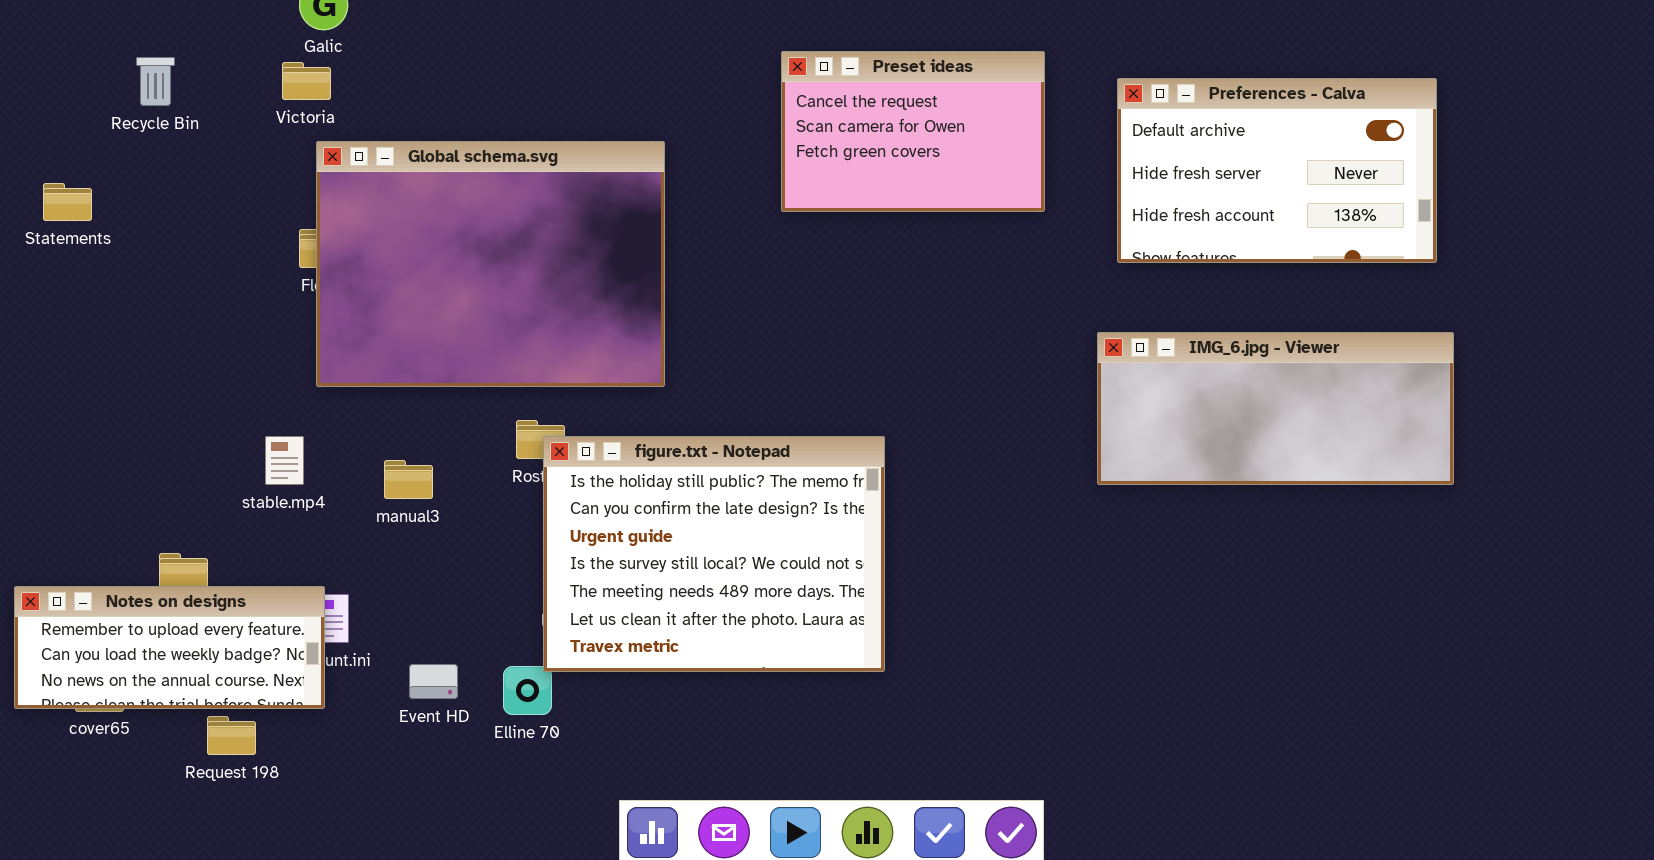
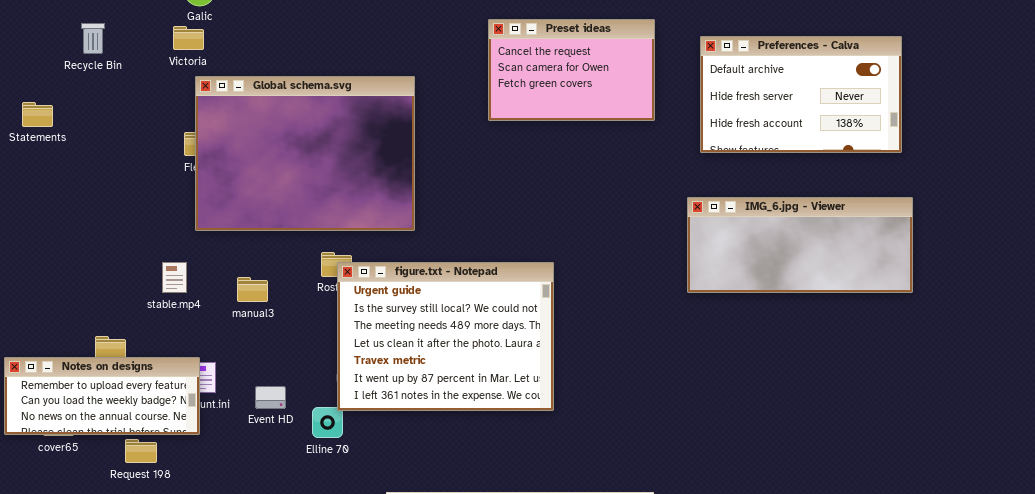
figure.txt - Notepad: [543,436,885,672] -> [337,262,554,411], scrolled down 2 rows
Event HD: [409,664,458,699] -> [255,386,286,409], moved

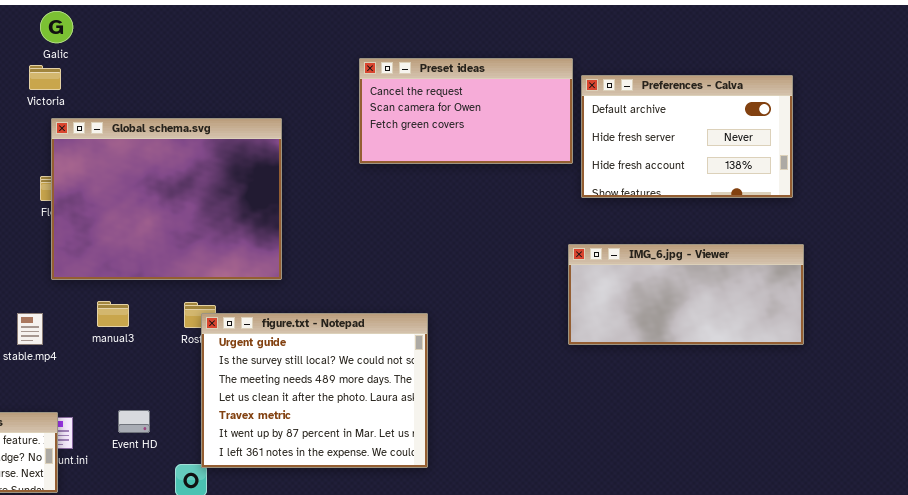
Preset ideas: [488,19,655,121] -> [359,58,573,164], resized
manual3: [237,277,268,302] -> [97,301,129,327], moved
Event HD: [255,386,286,409] -> [118,410,150,433], moved

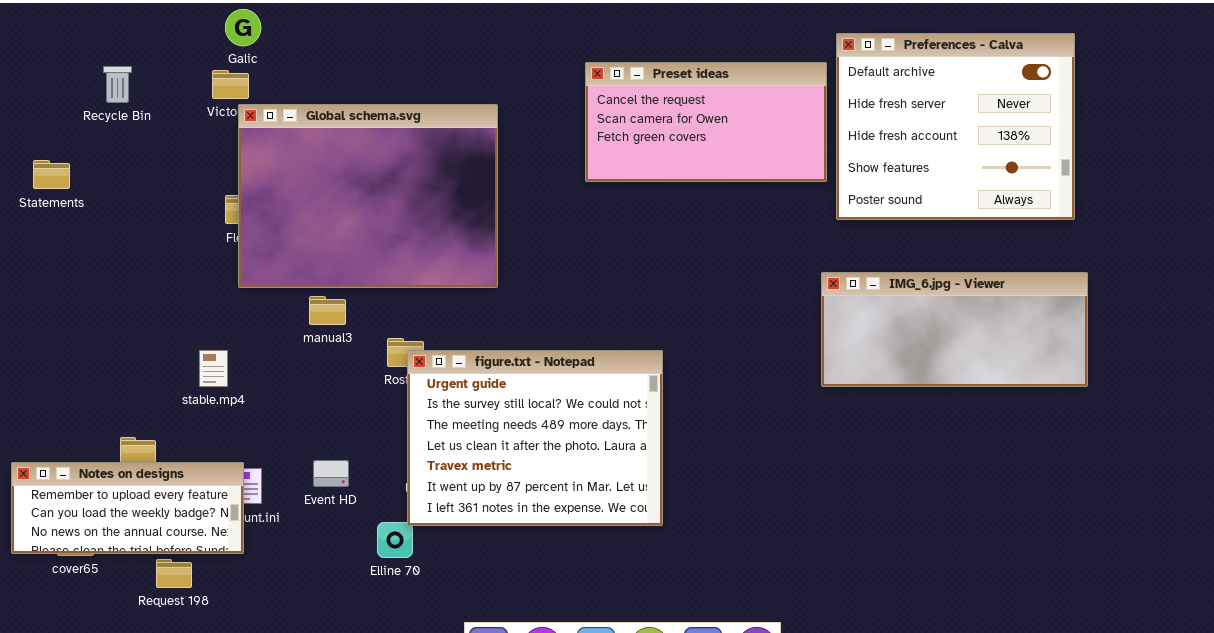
Preferences - Calva: [581,75,793,198] -> [836,33,1075,220], resized
Global schema.svg: [51,118,282,280] -> [238,104,498,288], moved
manual3: [97,301,129,327] -> [309,296,346,325], moved

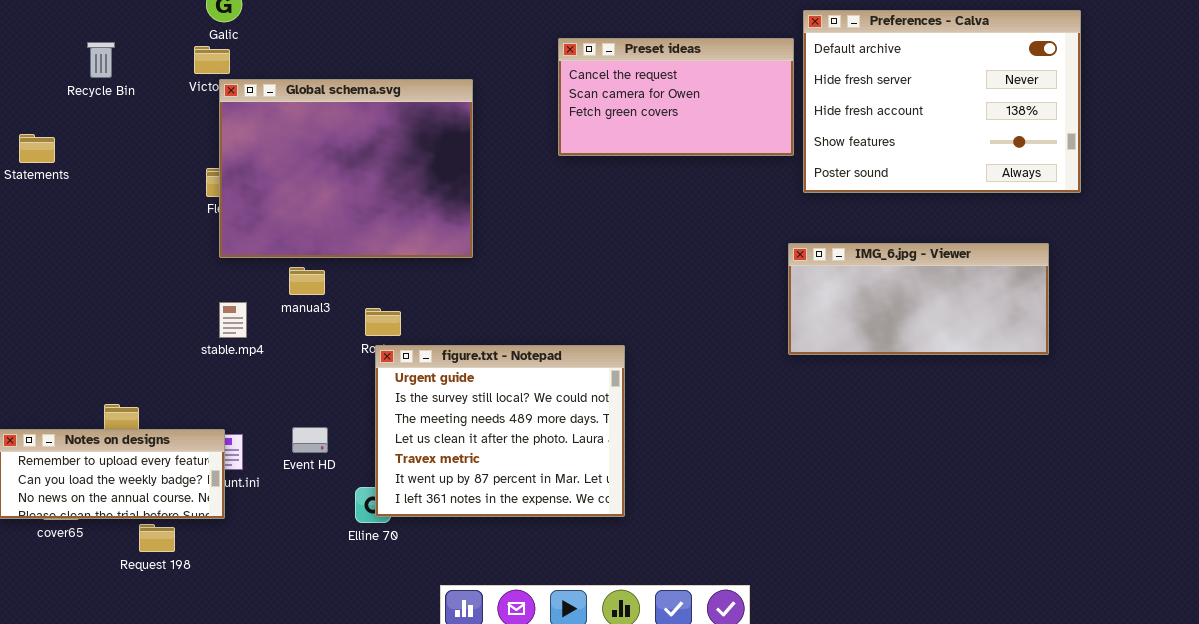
Preferences - Calva: [836,33,1075,220] -> [803,10,1081,193], resized
stable.mp4: [199,350,228,387] -> [219,302,247,338], moved
figure.txt - Notepad: [407,350,663,526] -> [375,345,625,517], moved

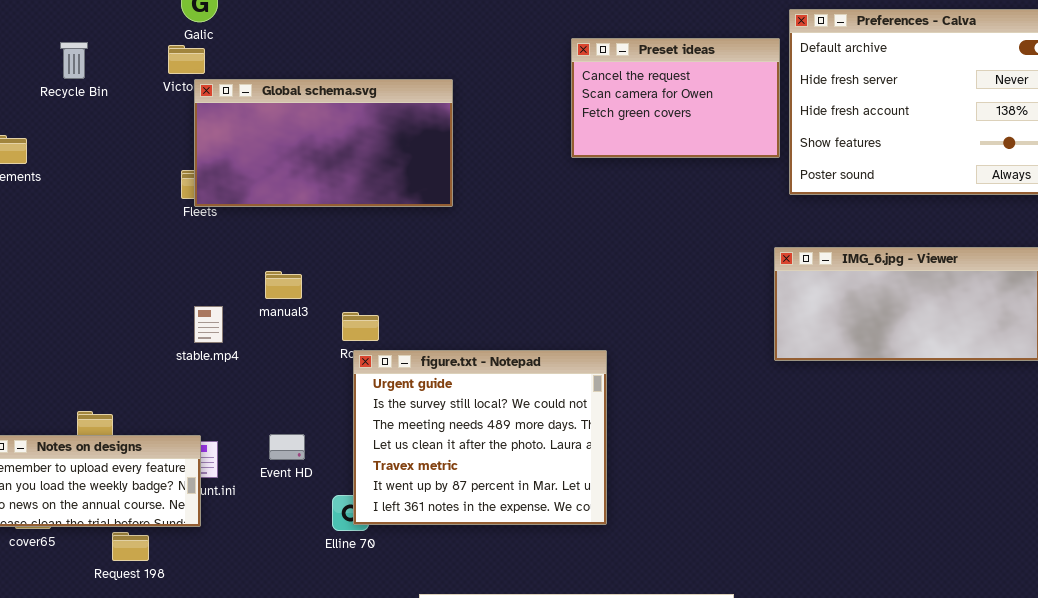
Preset ideas: [558,38,794,156] -> [571,38,780,158], resized
Global schema.svg: [219,79,473,258] -> [194,79,453,207], resized

